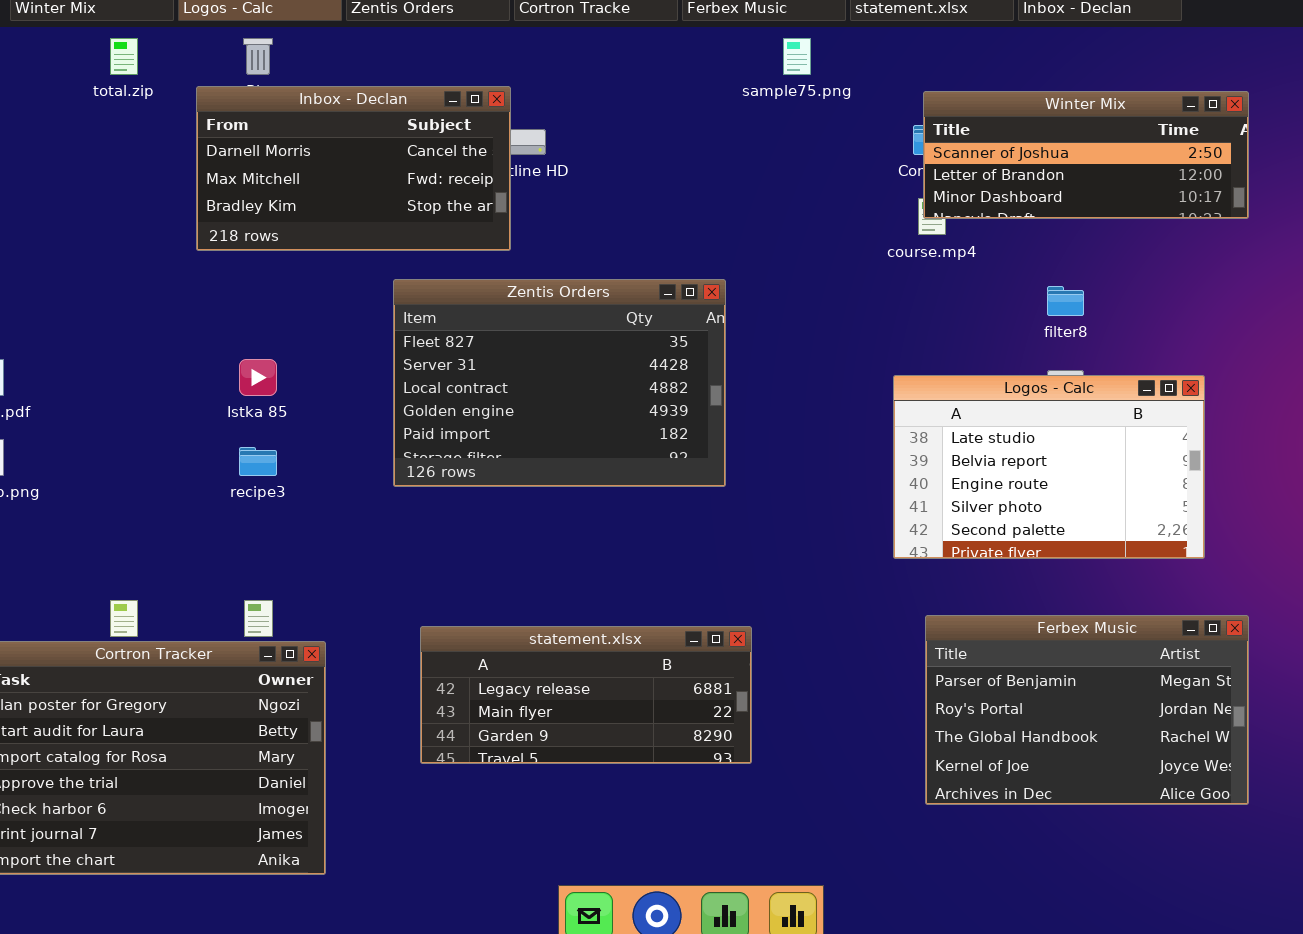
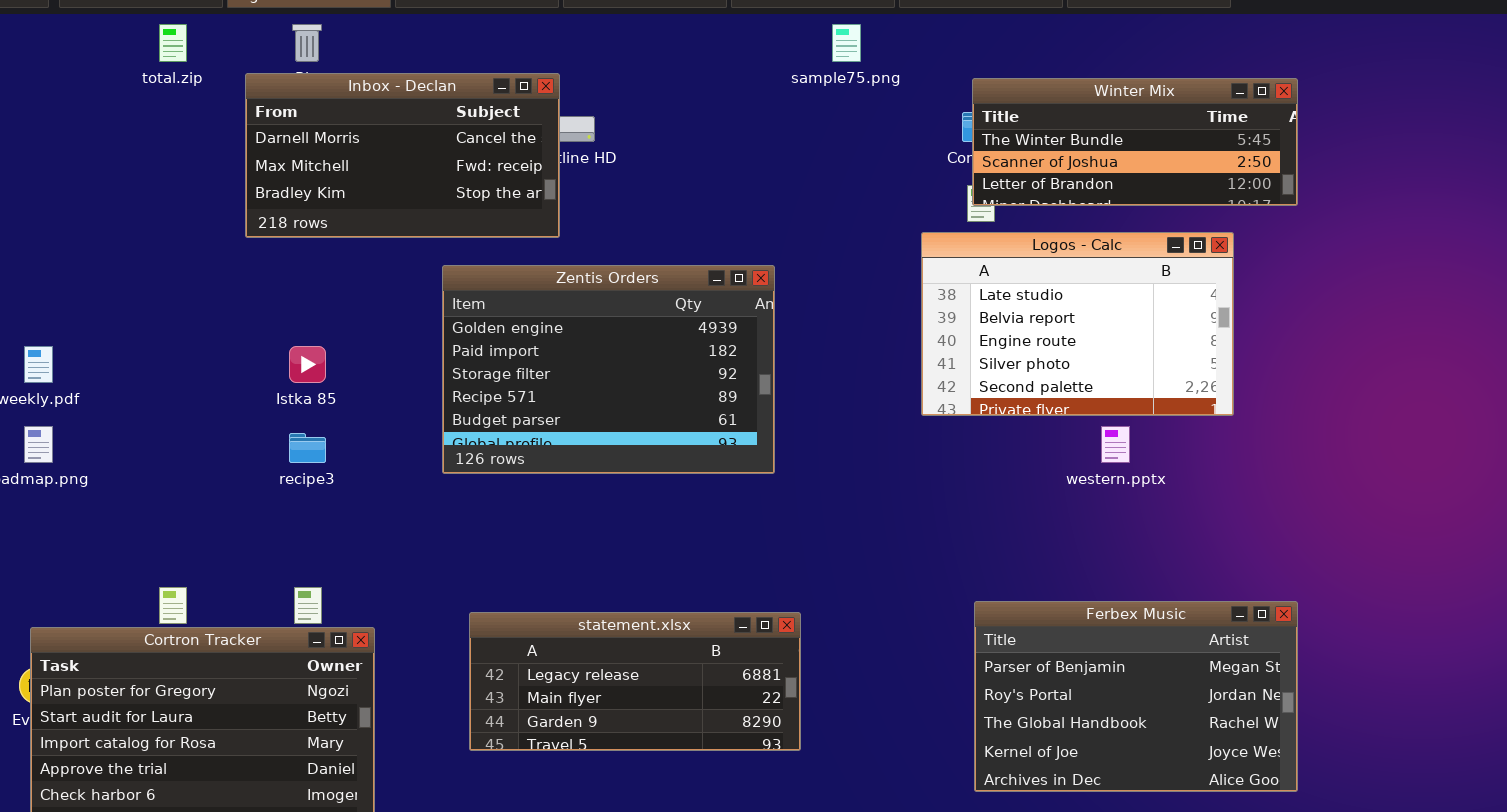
Winter Mix: [923,91,1249,219] -> [972,78,1298,206], scrolled up 1 row
Zentis Orders: [393,279,726,487] -> [442,265,775,474], scrolled down 3 rows
Logos - Calc: [893,375,1205,559] -> [921,232,1234,416], moved

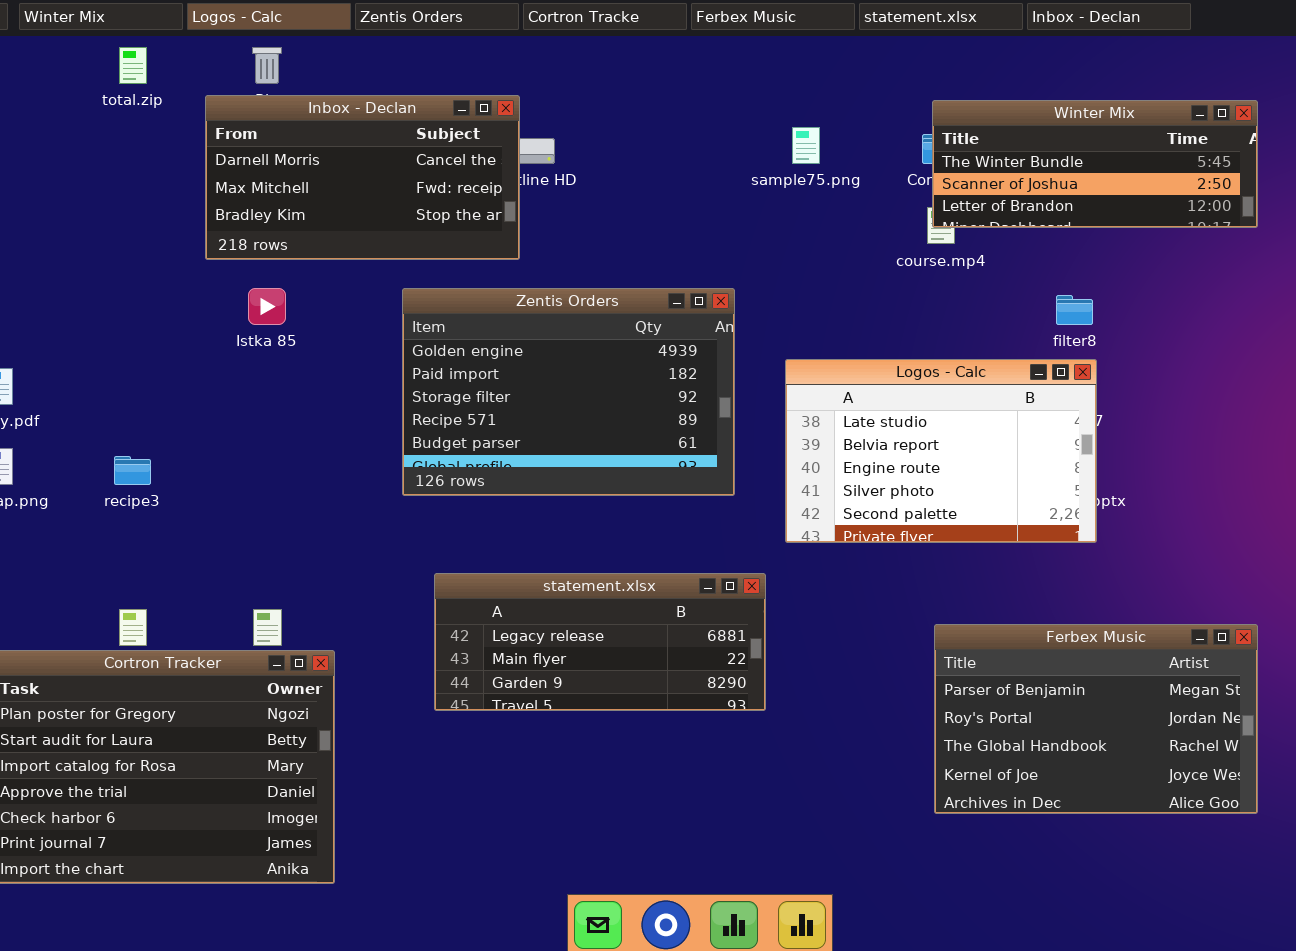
sample75.png: [832,24,861,62] -> [792,127,820,164], moved
Logos - Calc: [921,232,1234,416] -> [785,359,1097,543], moved
Istka 85: [289,346,326,383] -> [248,288,286,325], moved
recipe3: [289,433,326,463] -> [114,456,151,485], moved
statement.xlsx: [469,612,801,751] -> [434,573,766,711], moved

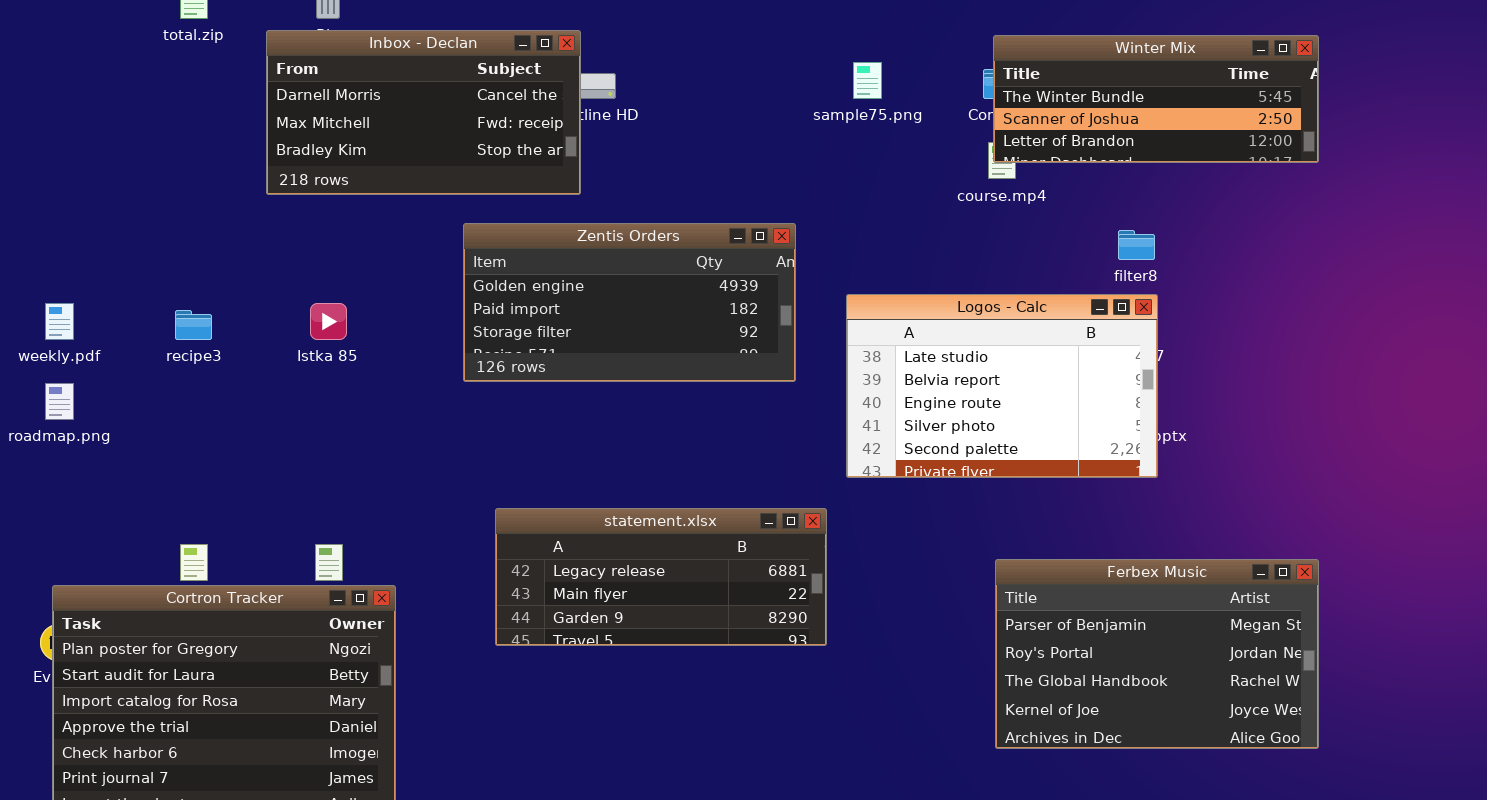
Istka 85: [248,288,286,325] -> [310,303,347,340], moved
Zentis Orders: [402,288,735,496] -> [463,223,796,382], resized
recipe3: [114,456,151,485] -> [175,310,212,340], moved

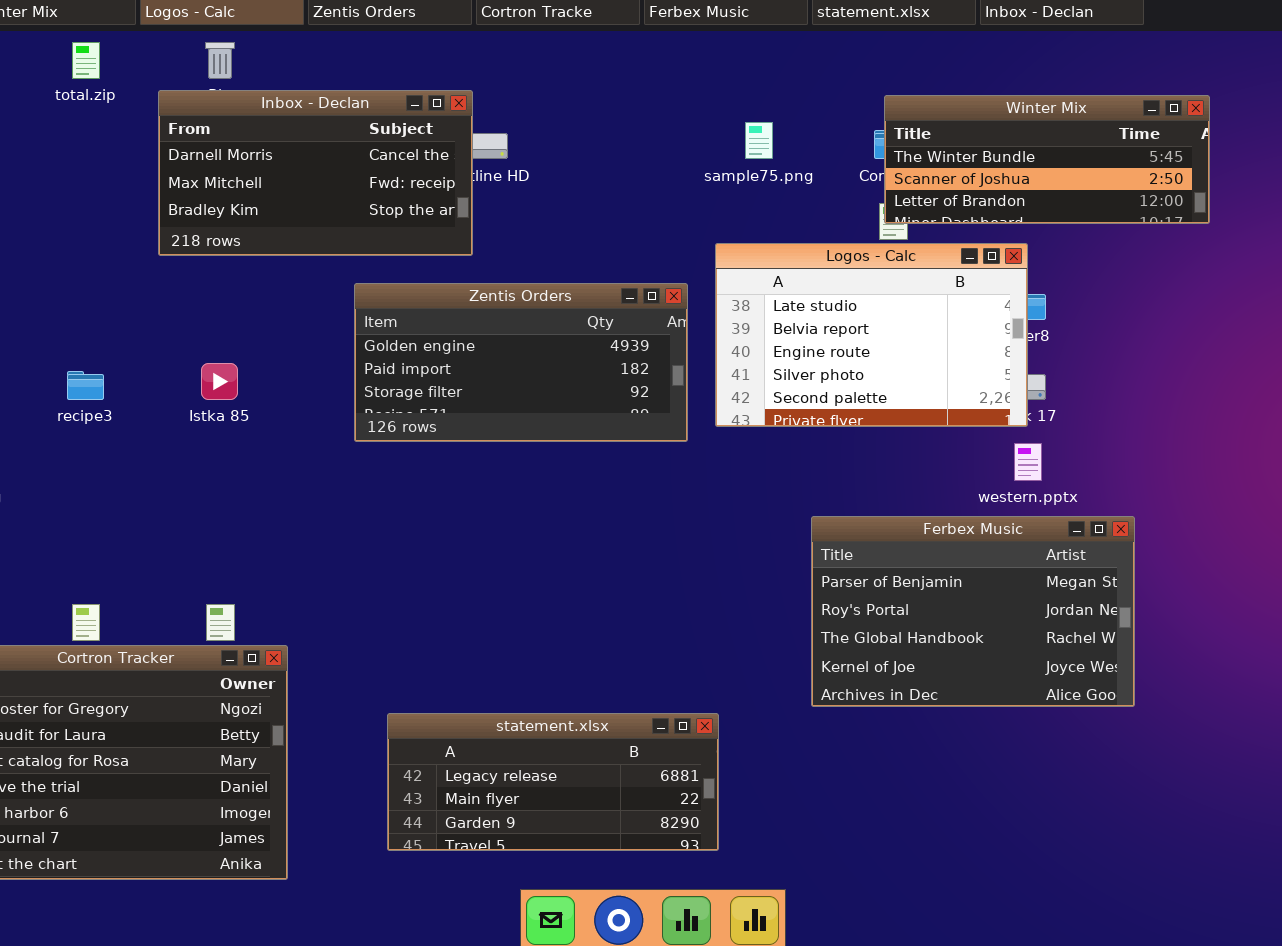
Logos - Calc: [846,294,1158,478] -> [715,243,1028,427], moved
statement.xlsx: [495,508,827,646] -> [387,713,719,851], moved
Ferbex Music: [995,559,1319,749] -> [811,516,1135,707], moved

